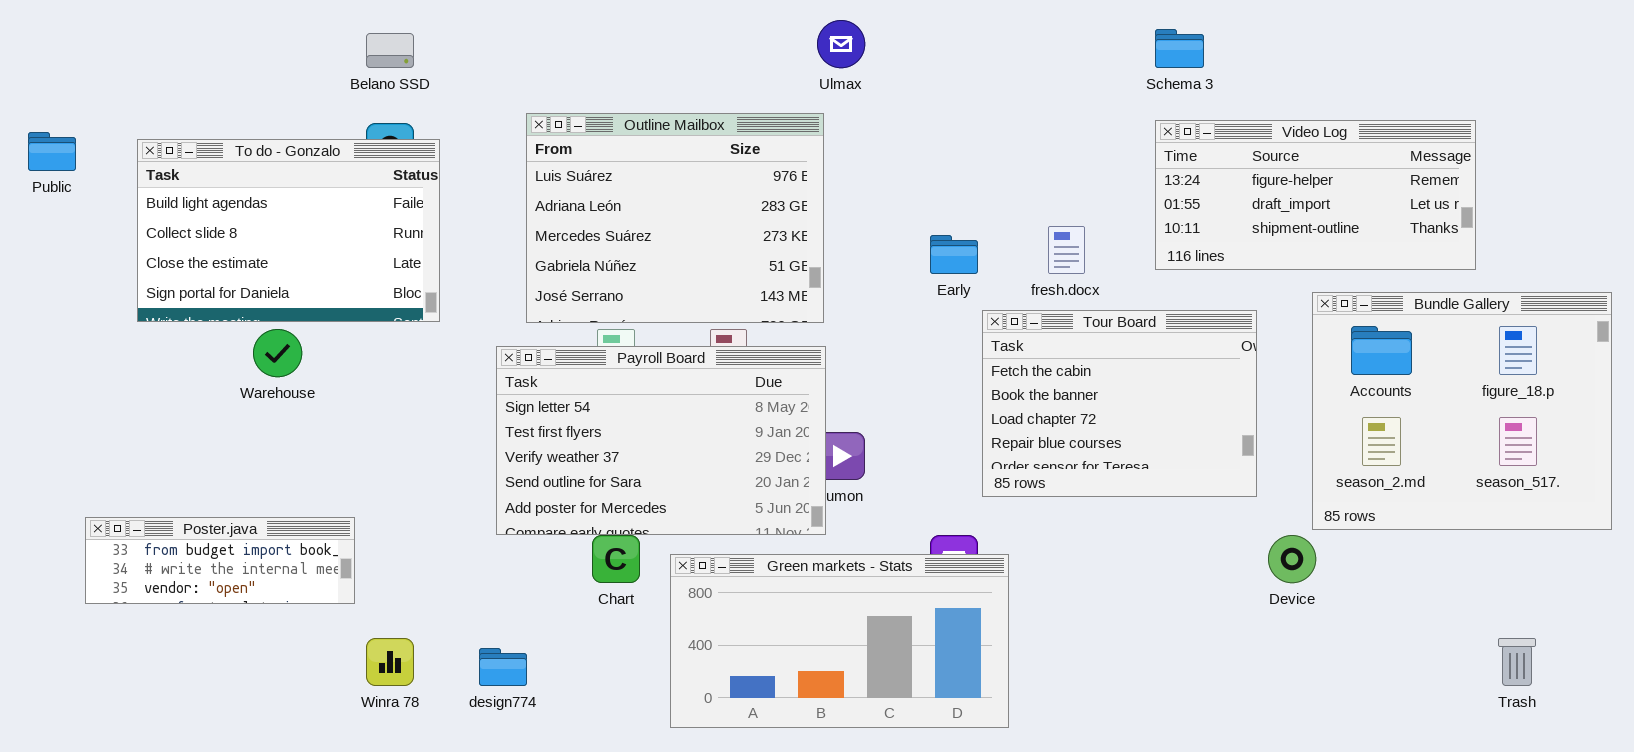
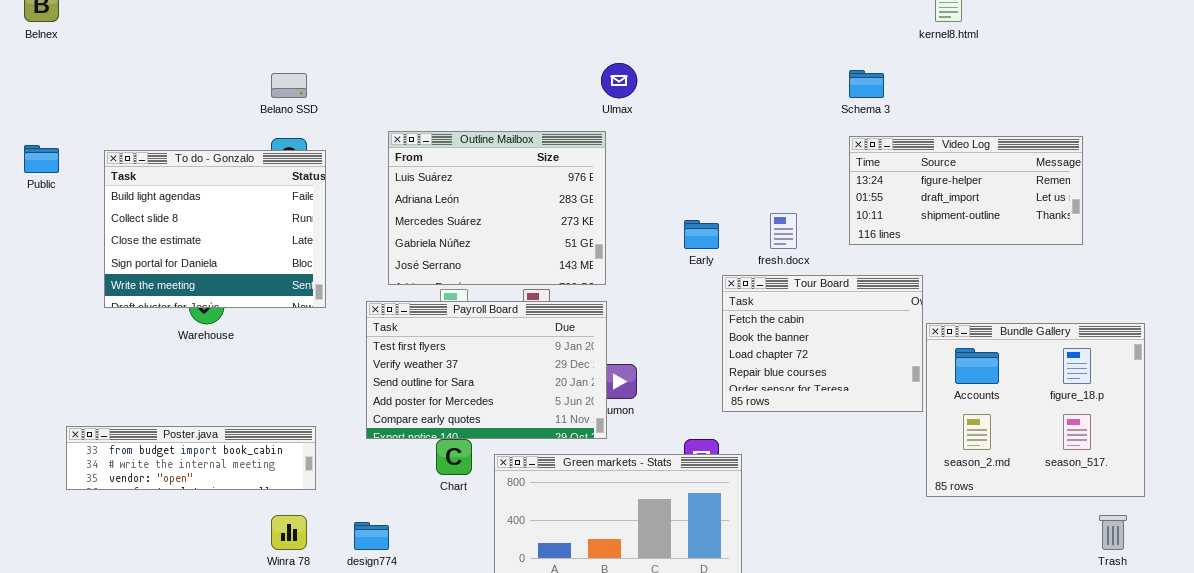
To do - Gonzalo: [137,139,440,322] -> [104,150,326,308], resized
Bundle Gallery: [1312,292,1612,530] -> [926,323,1145,497], moved
Payroll Board: [496,346,826,535] -> [366,301,607,439], scrolled down 1 row
Poster.java: [85,517,355,604] -> [66,426,316,490], resized

